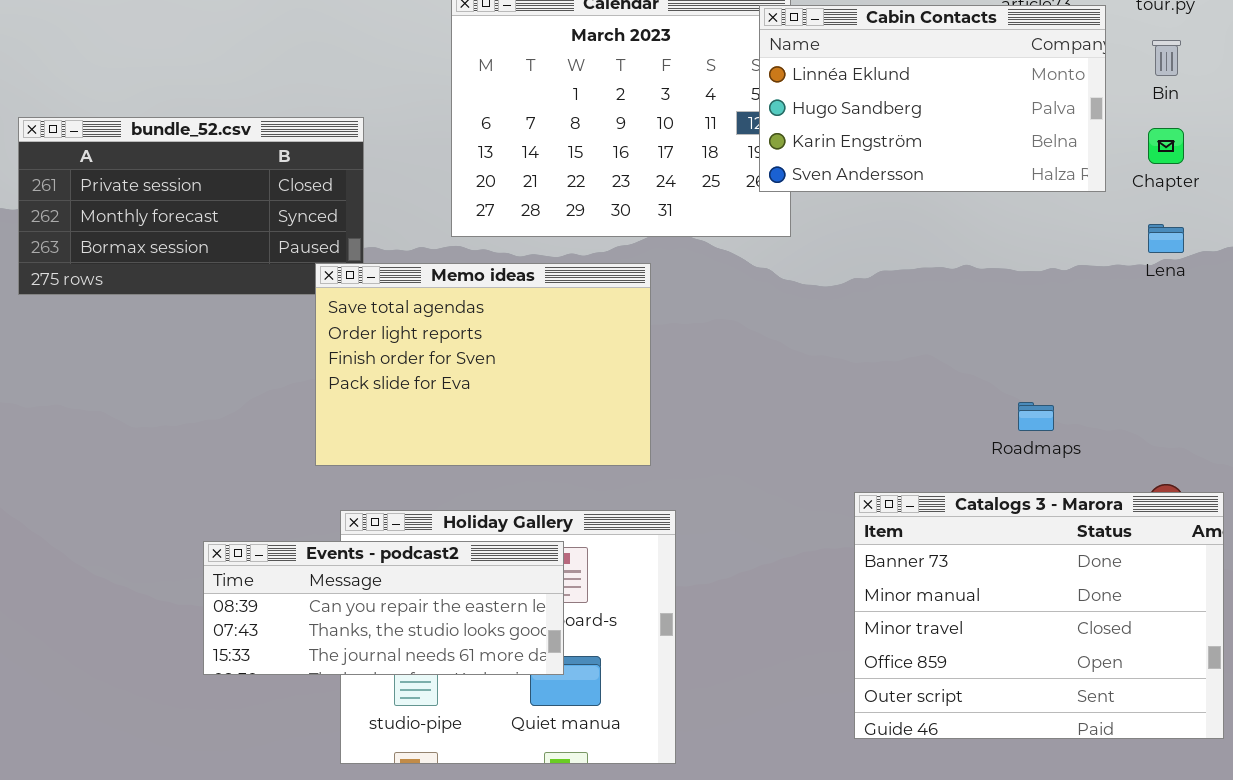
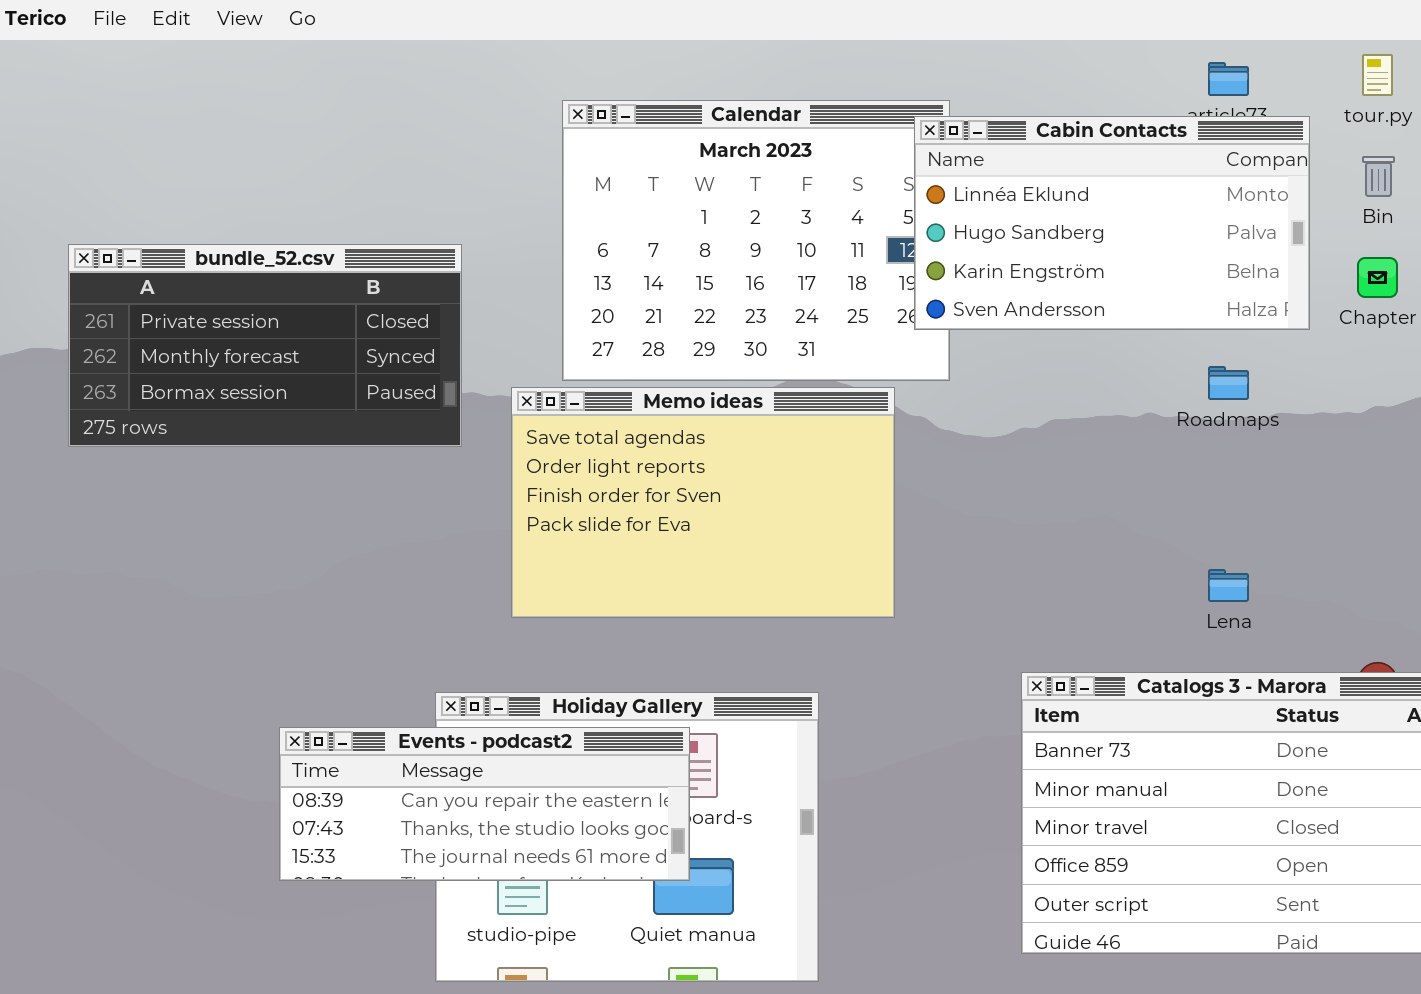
Lena: [1148,224,1184,253] -> [1208,569,1249,602], moved
Memo ideas: [315,263,651,466] -> [511,387,895,618], moved
Roadmaps: [1018,402,1054,431] -> [1208,366,1249,400], moved

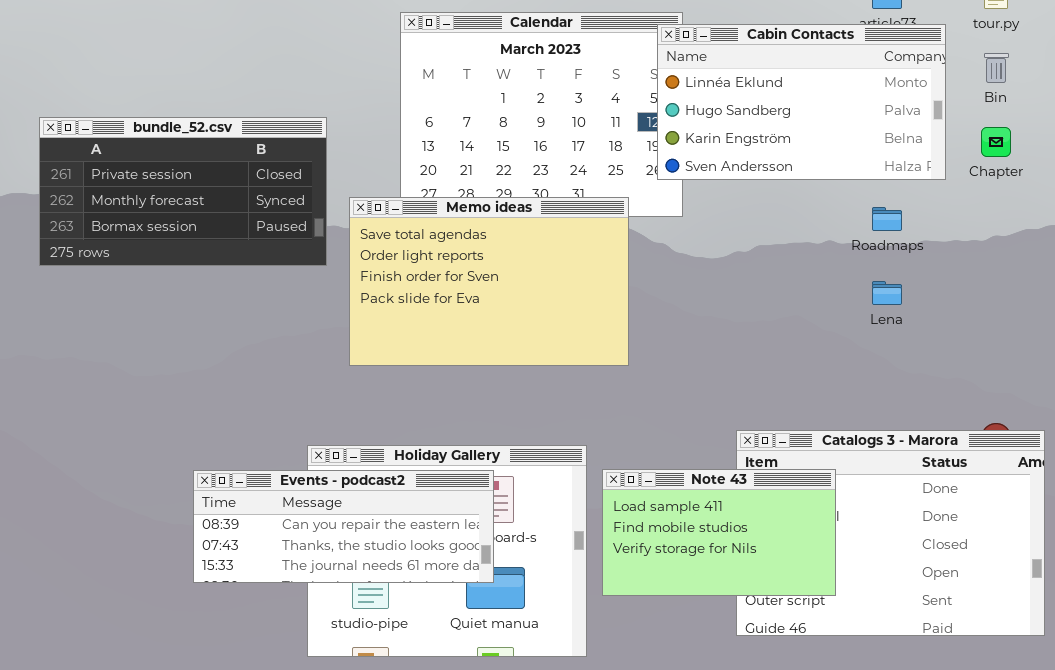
Memo ideas: [511,387,895,618] -> [349,197,629,366], moved
Lena: [1208,569,1249,602] -> [872,281,902,305], moved
Note 43: none -> [602,469,836,596], opened

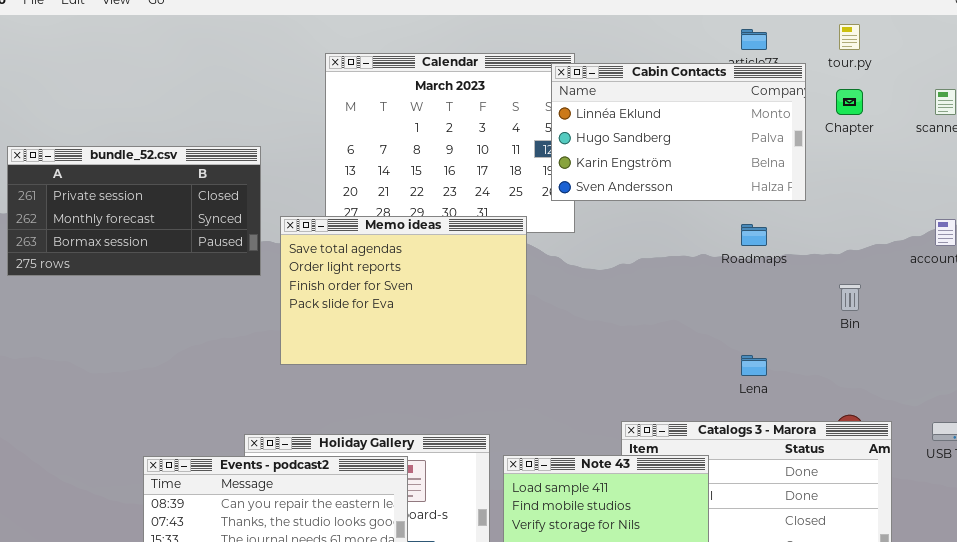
Bin: [984,53,1009,83] -> [839,284,861,311], moved
Chapter: [981,127,1011,157] -> [836,89,863,115], moved
Lena: [872,281,902,305] -> [741,355,767,376], moved

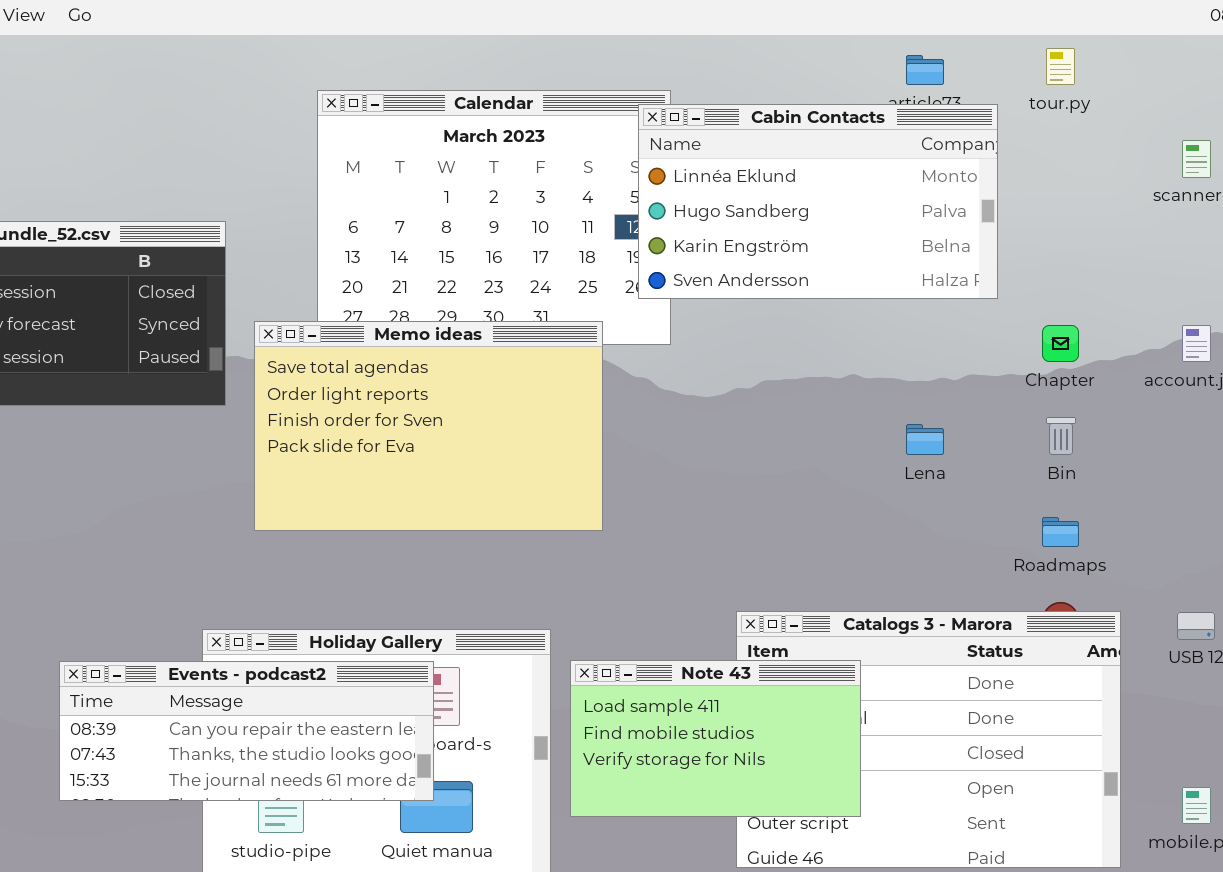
Chapter: [836,89,863,115] -> [1042,325,1079,362], moved
Roadmaps: [741,224,767,246] -> [1042,517,1079,547], moved
Lena: [741,355,767,376] -> [906,424,944,455], moved

